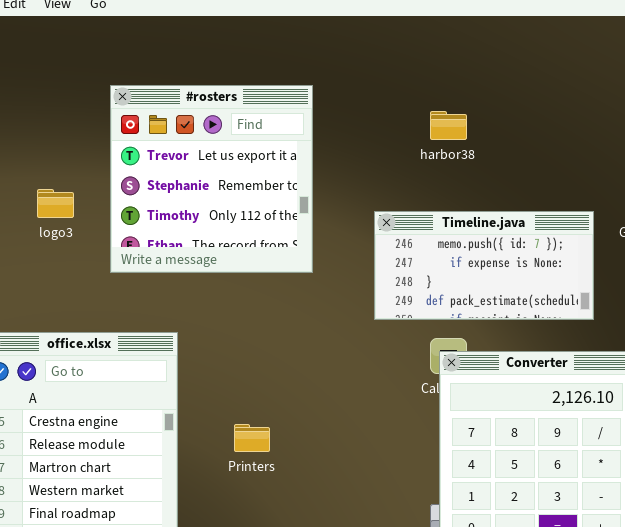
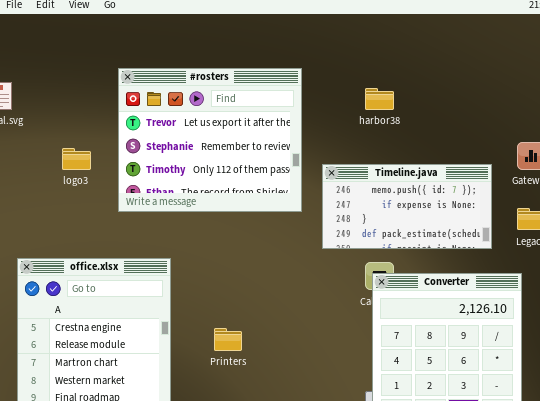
#rosters: [110,85,313,273] -> [118,68,302,212], resized

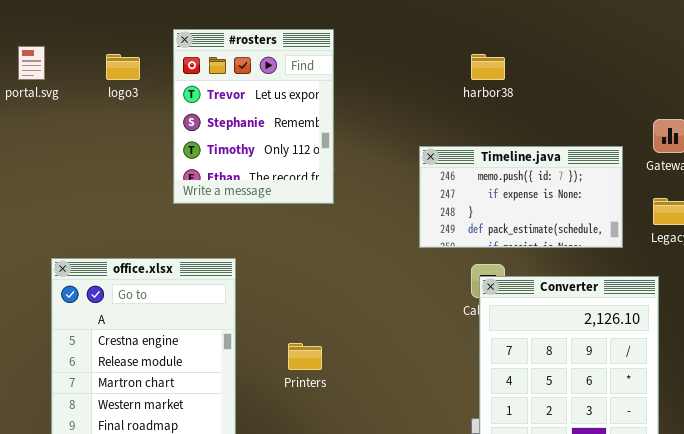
#rosters: [118,68,302,212] -> [173,29,334,204], resized
logo3: [62,148,91,170] -> [106,54,140,80], moved

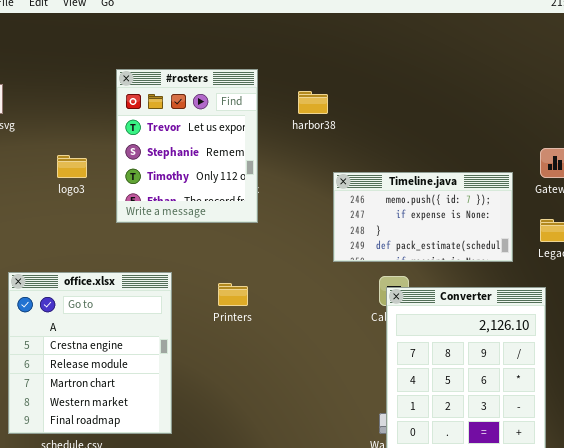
logo3: [106,54,140,80] -> [57,155,87,178], moved
harbor38: [471,54,505,80] -> [298,91,328,114], moved
Printers: [288,343,322,370] -> [218,283,248,306], moved

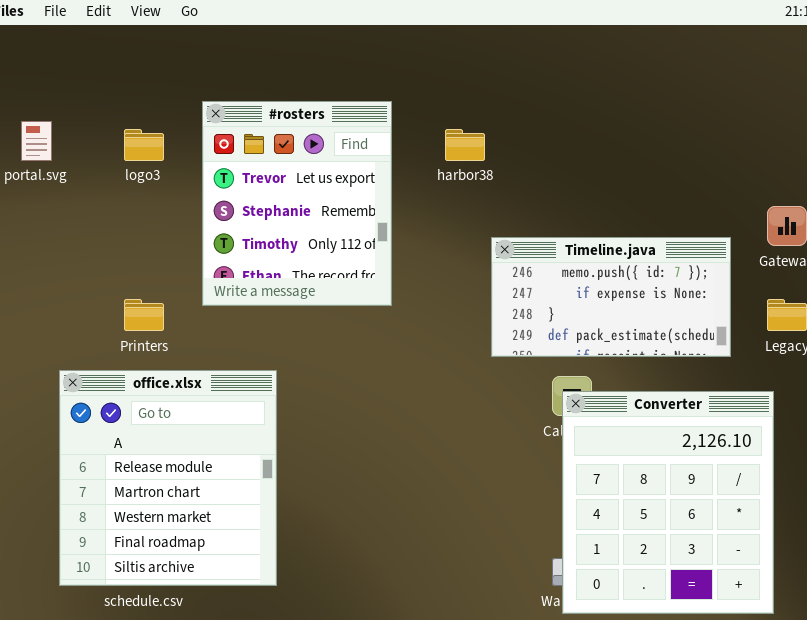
logo3: [57,155,87,178] -> [124,129,164,161], moved
office.xlsx: [8,272,172,434] -> [59,370,277,586], scrolled down 1 row
Printers: [218,283,248,306] -> [124,299,164,331], moved

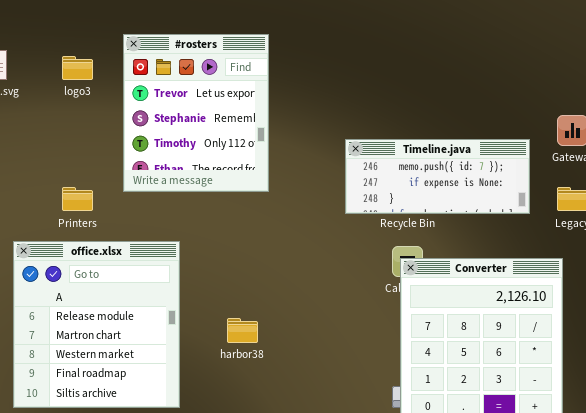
harbor38: [445,129,485,161] -> [227,318,258,343], moved
Timeline.java: [491,237,731,357] -> [345,139,530,214], resized

